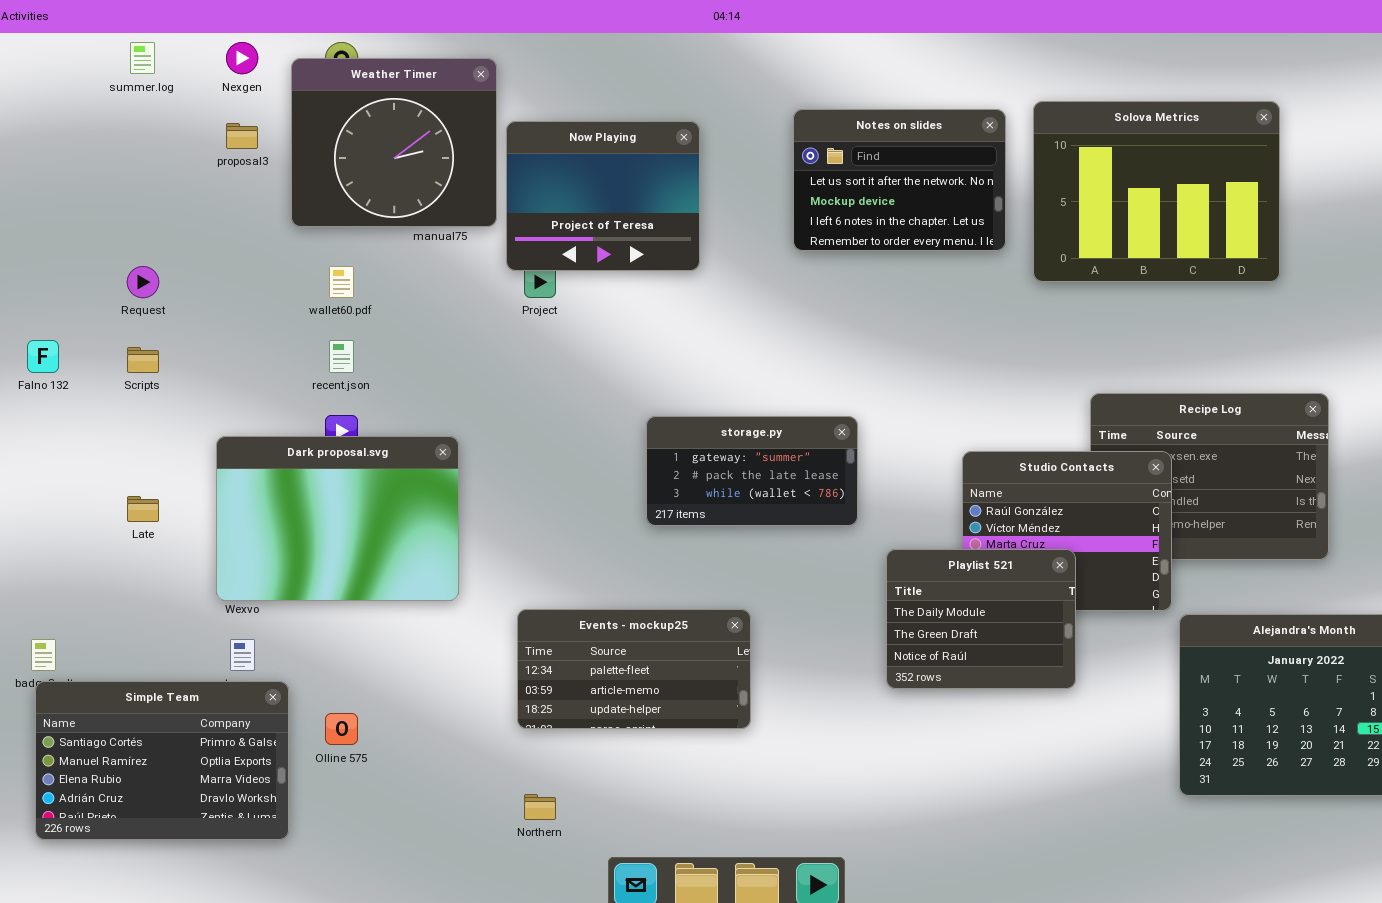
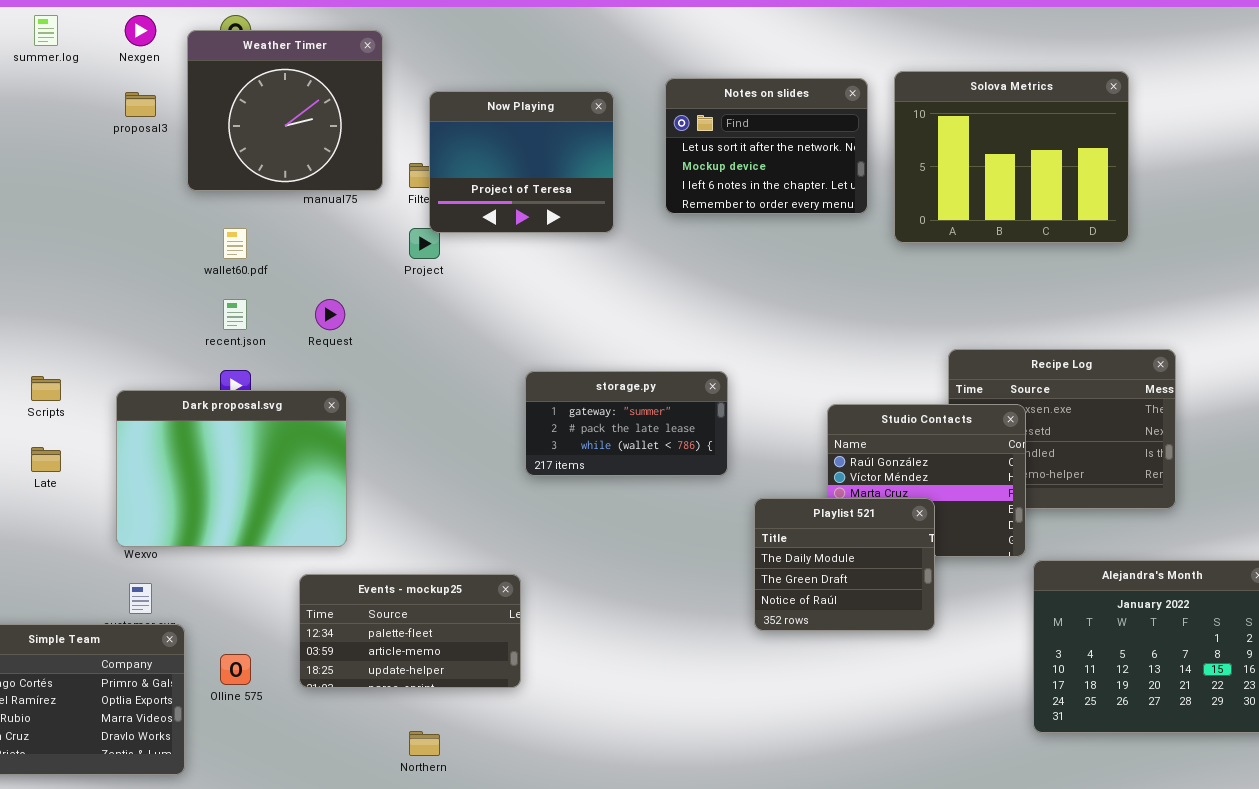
Now Playing: [506,121,700,271] -> [429,91,614,233], moved
Request: [127,266,159,298] -> [315,299,345,330], moved
Scripts: [127,347,159,373] -> [31,376,61,401], moved
Events - mockup25: [517,609,751,729] -> [299,574,521,688], moved

